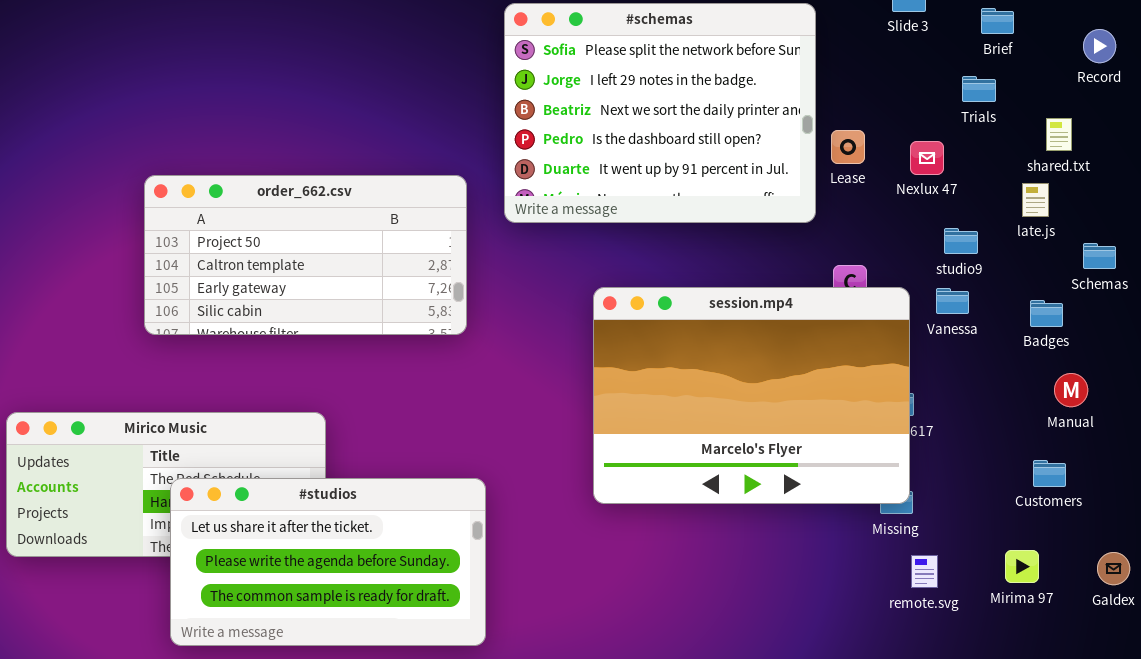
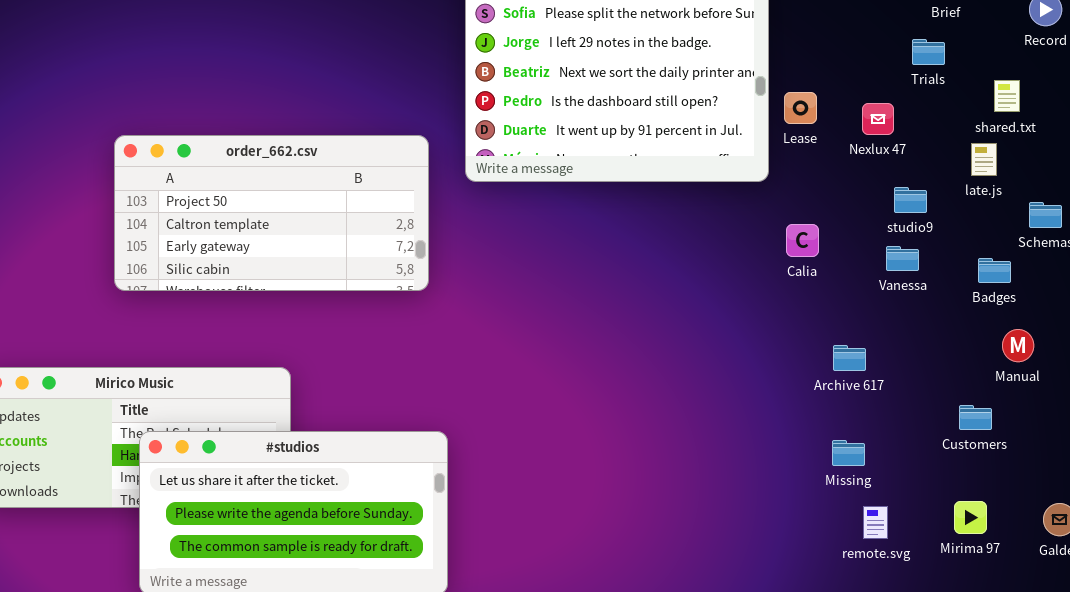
session.mp4: [593,287,910,504] -> none, closed
Customers: [1033,460,1066,487] -> [959,405,992,430], moved

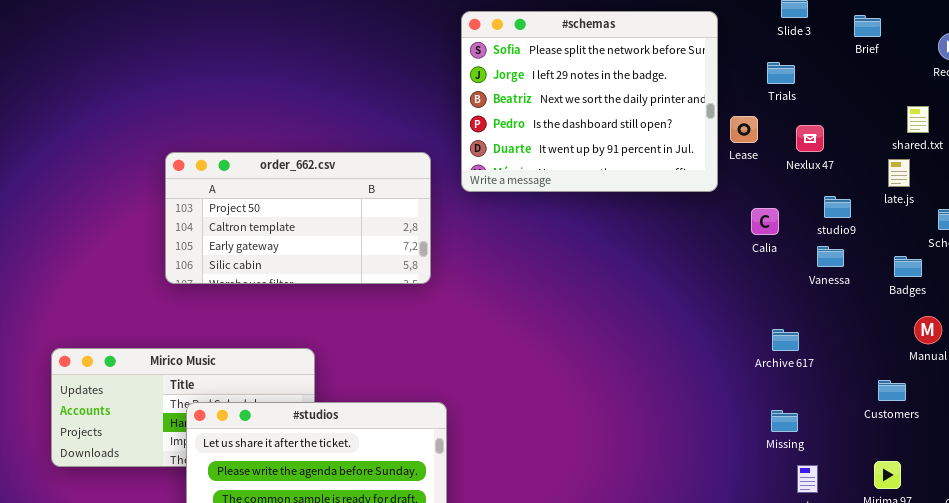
Trials: [912,39,945,65] -> [767,62,795,84], moved
Calia: [786,224,819,257] -> [751,208,779,235], moved

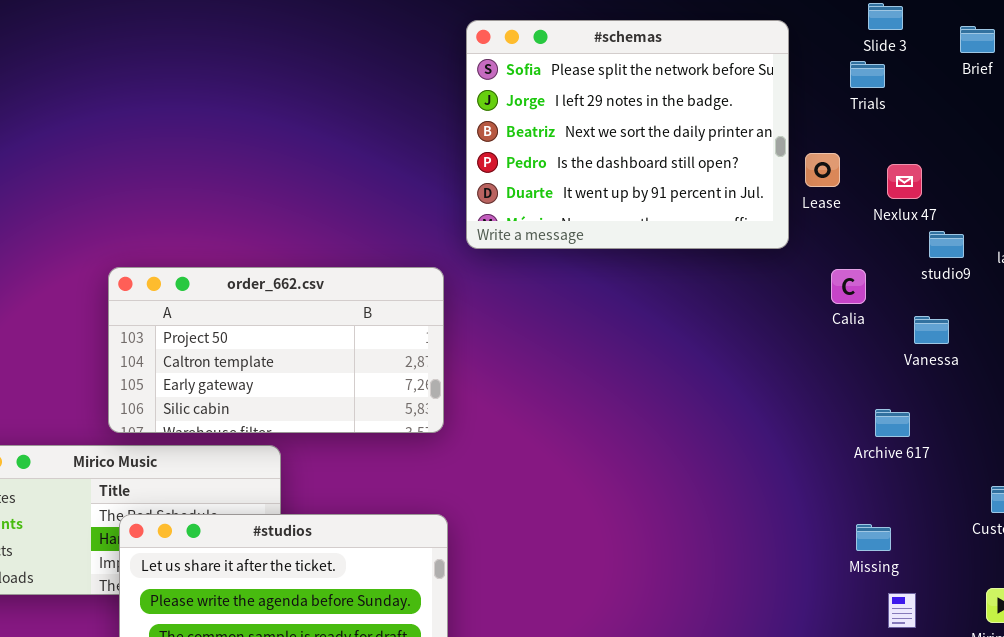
Trials: [767,62,795,84] -> [850,61,885,88], moved
order_662.csv: [165,152,431,284] -> [108,267,444,433], moved
studio9: [824,196,851,218] -> [929,231,964,258], moved
Archive 617: [772,329,799,351] -> [875,409,910,437], moved

